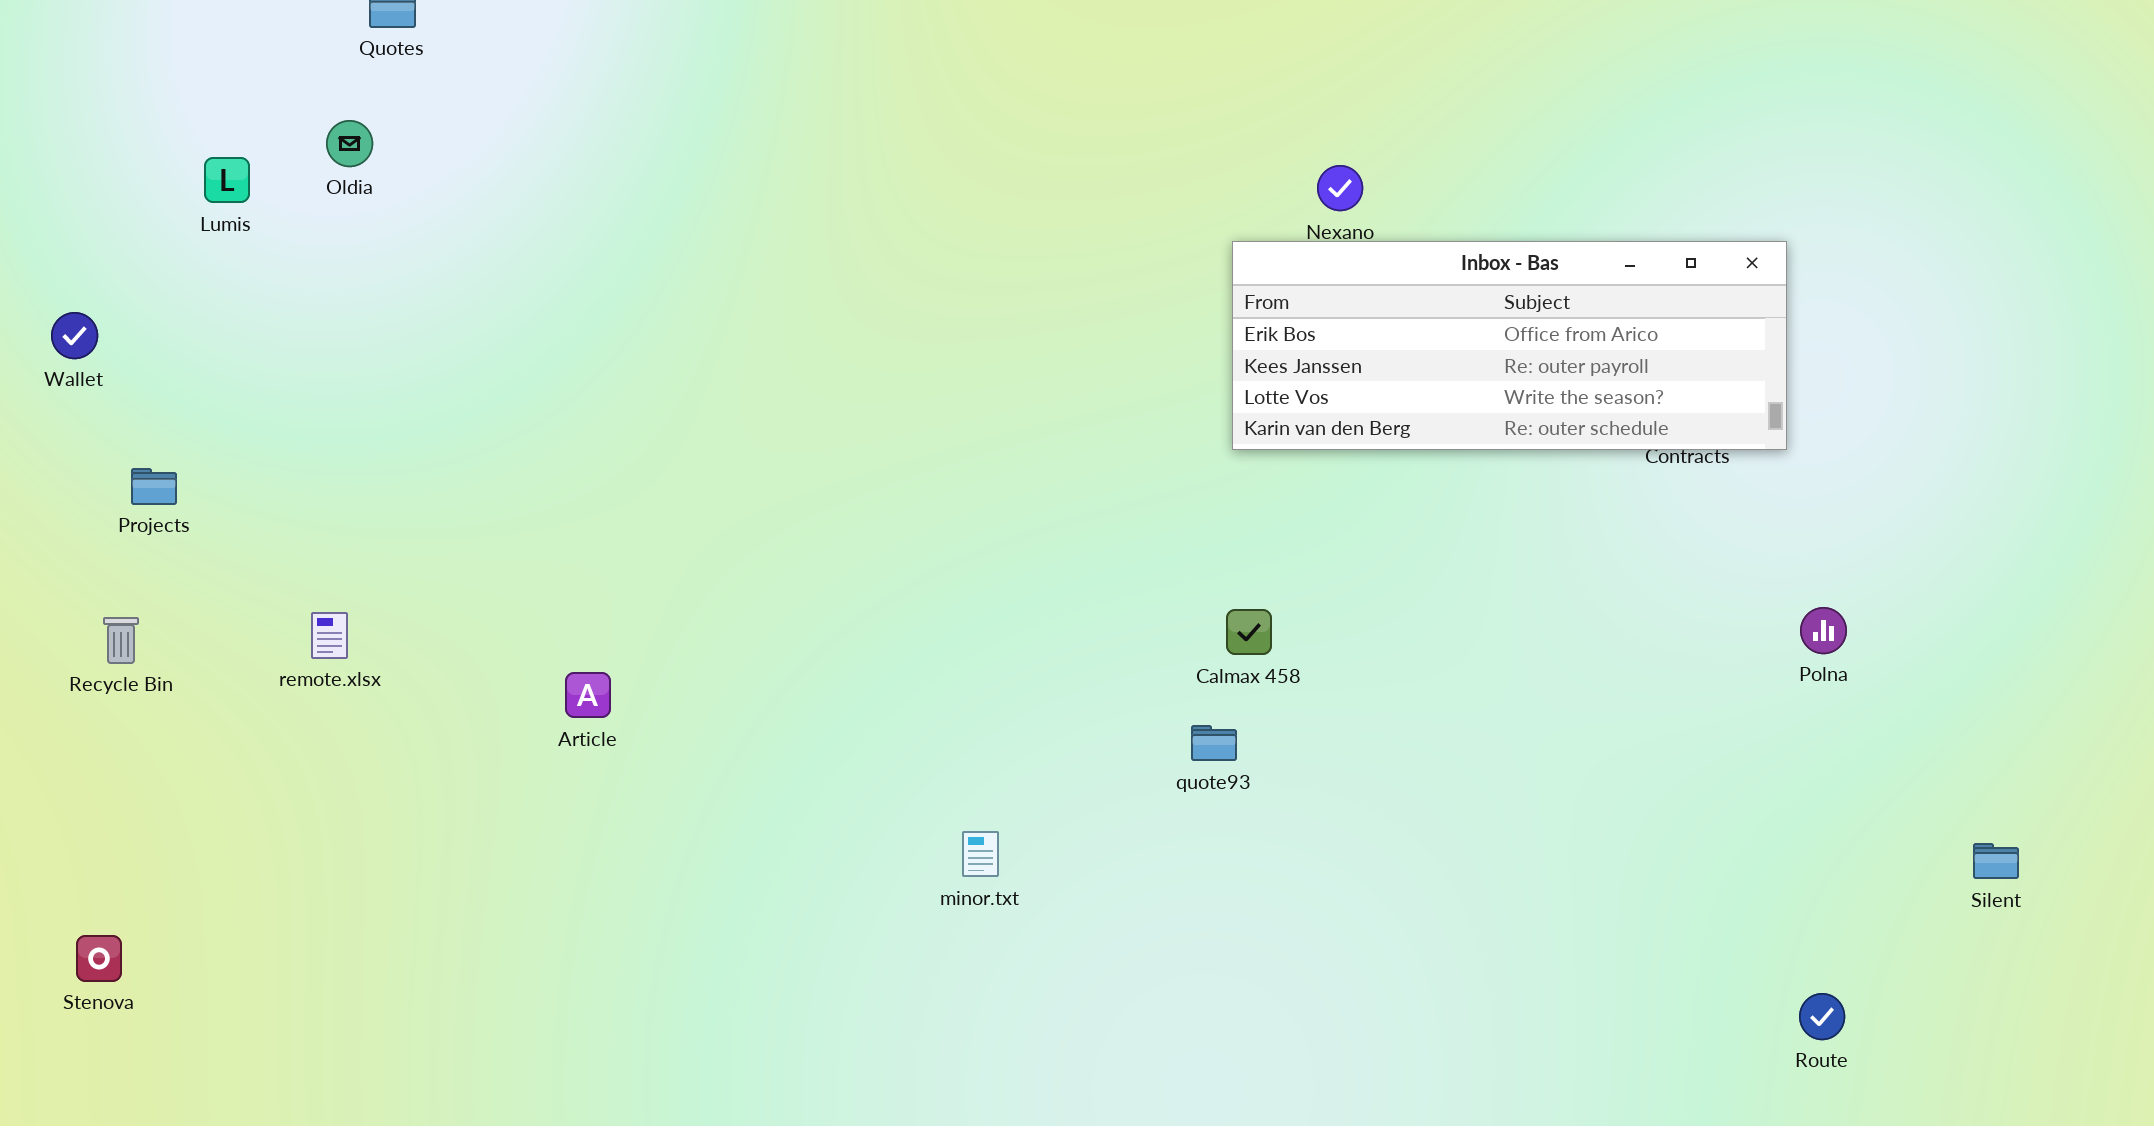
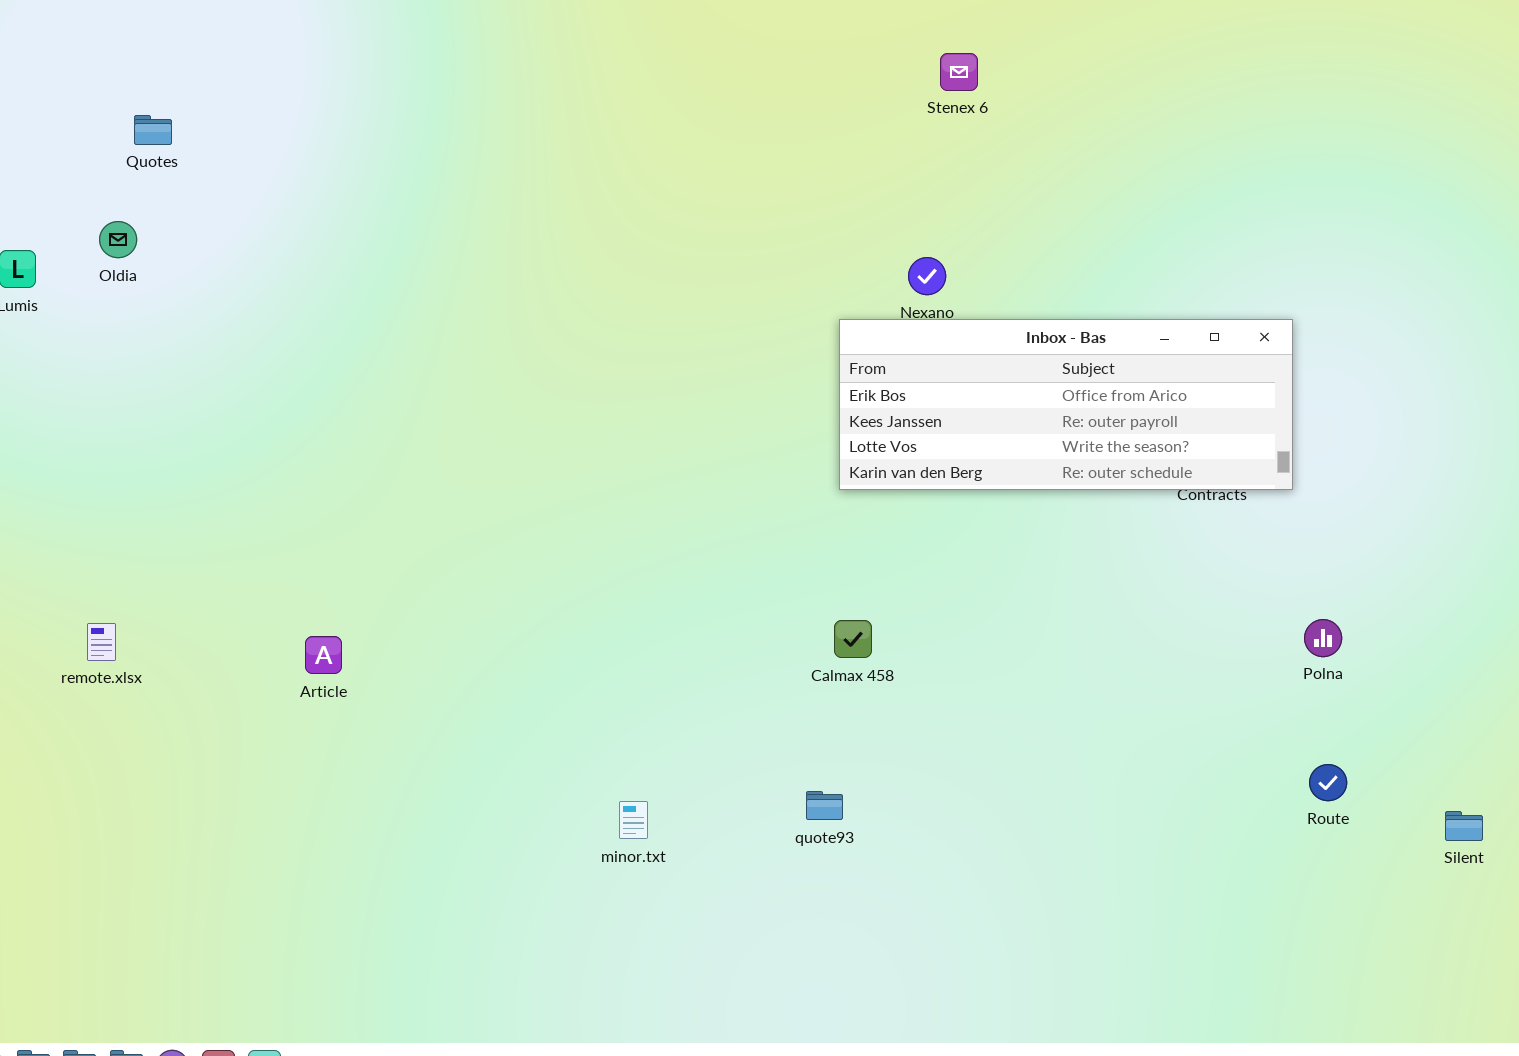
Article: [565,672,611,718] -> [305,636,342,674], moved
quote93: [1191,725,1237,761] -> [806,791,843,820], moved
Route: [1799,993,1845,1040] -> [1309,764,1347,801], moved

